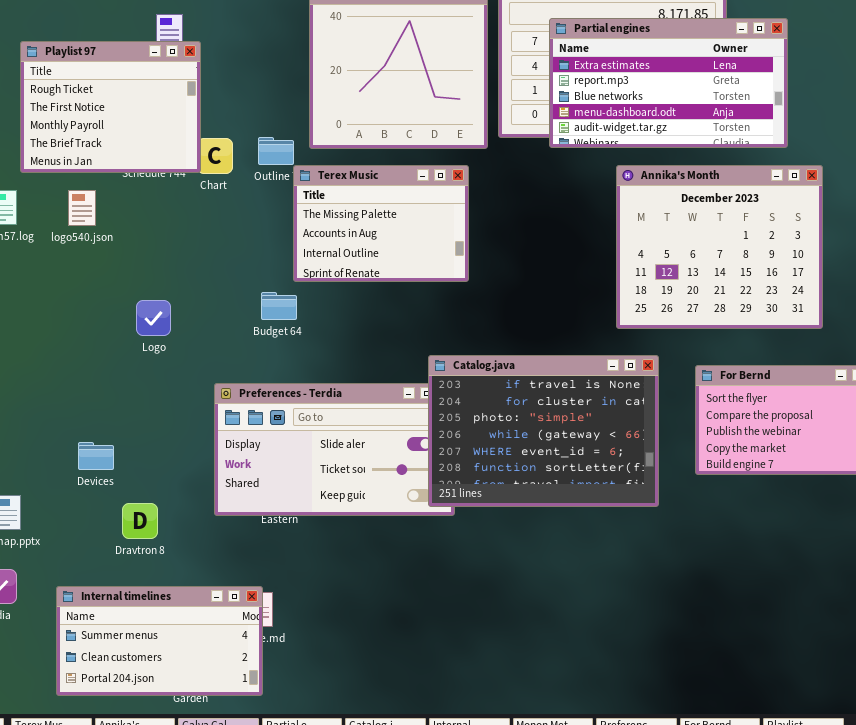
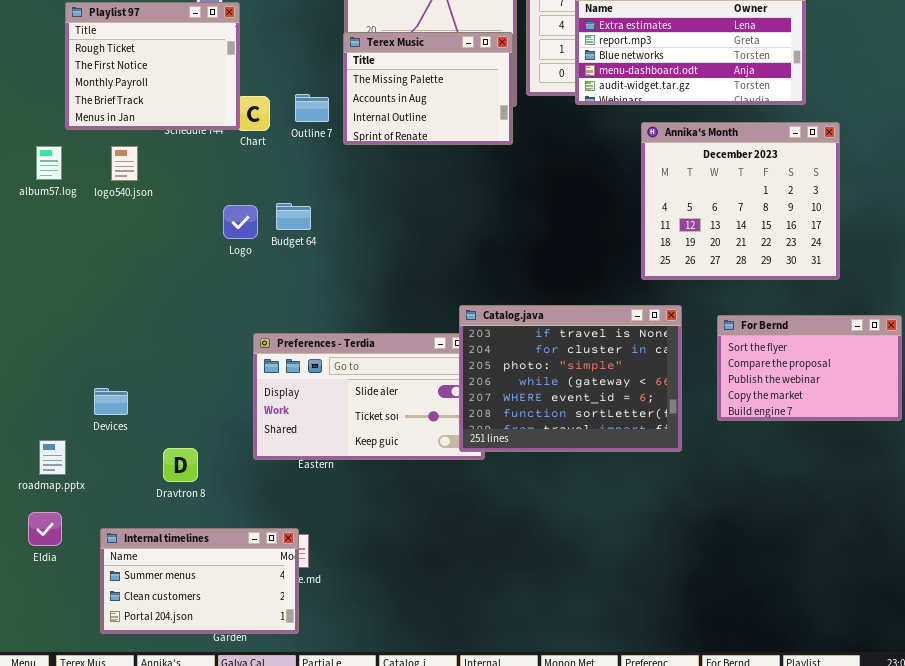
Terex Music: [293,165,469,282] -> [343,32,513,145], moved
Budget 64: [261,292,297,320] -> [276,203,311,230], moved
Logo: [136,300,171,336] -> [223,205,258,239], moved
Devices: [78,442,114,470] -> [94,388,128,415], moved

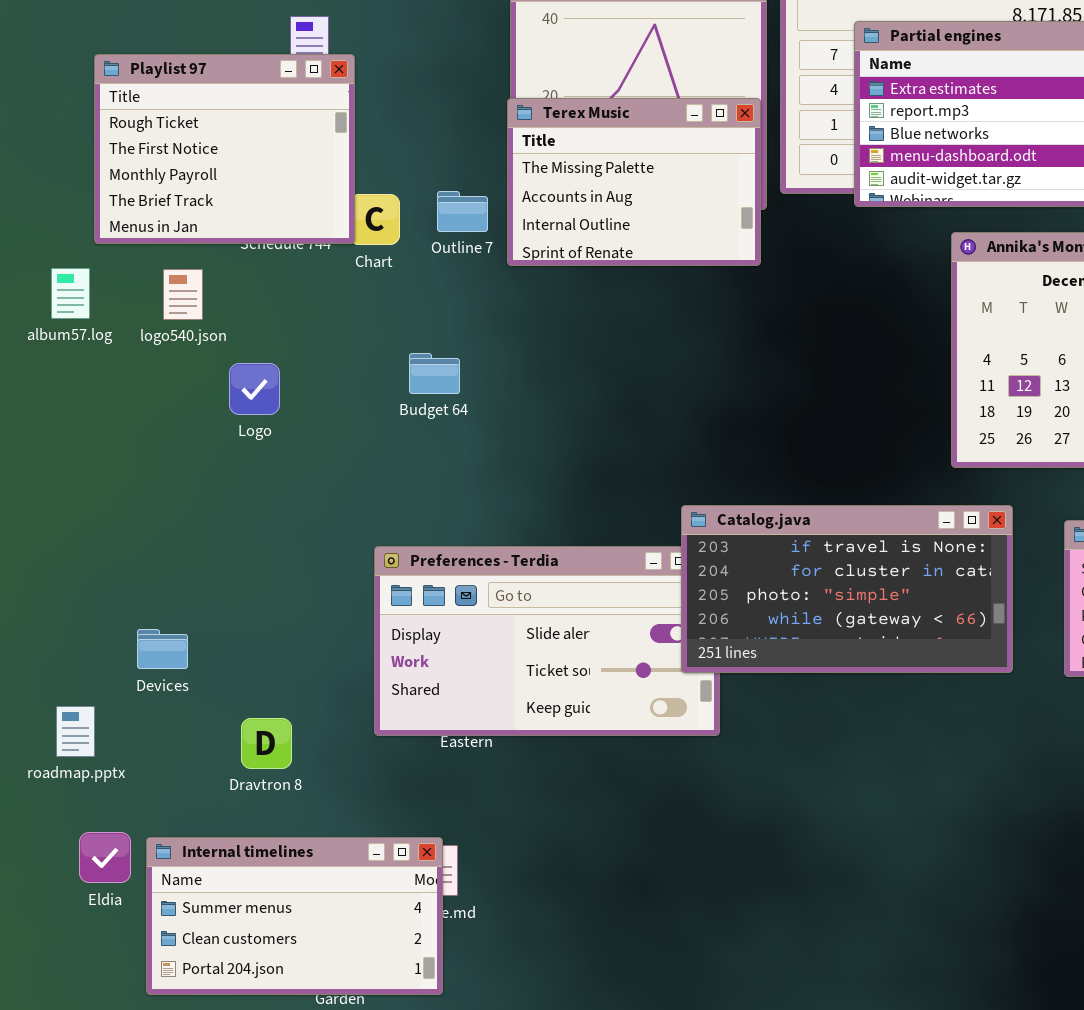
Logo: [223,205,258,239] -> [229,363,280,415], moved
Catalog.java: [459,305,682,452] -> [681,505,1013,673], resized
Eldia: [28,512,62,546] -> [79,832,131,883], moved

